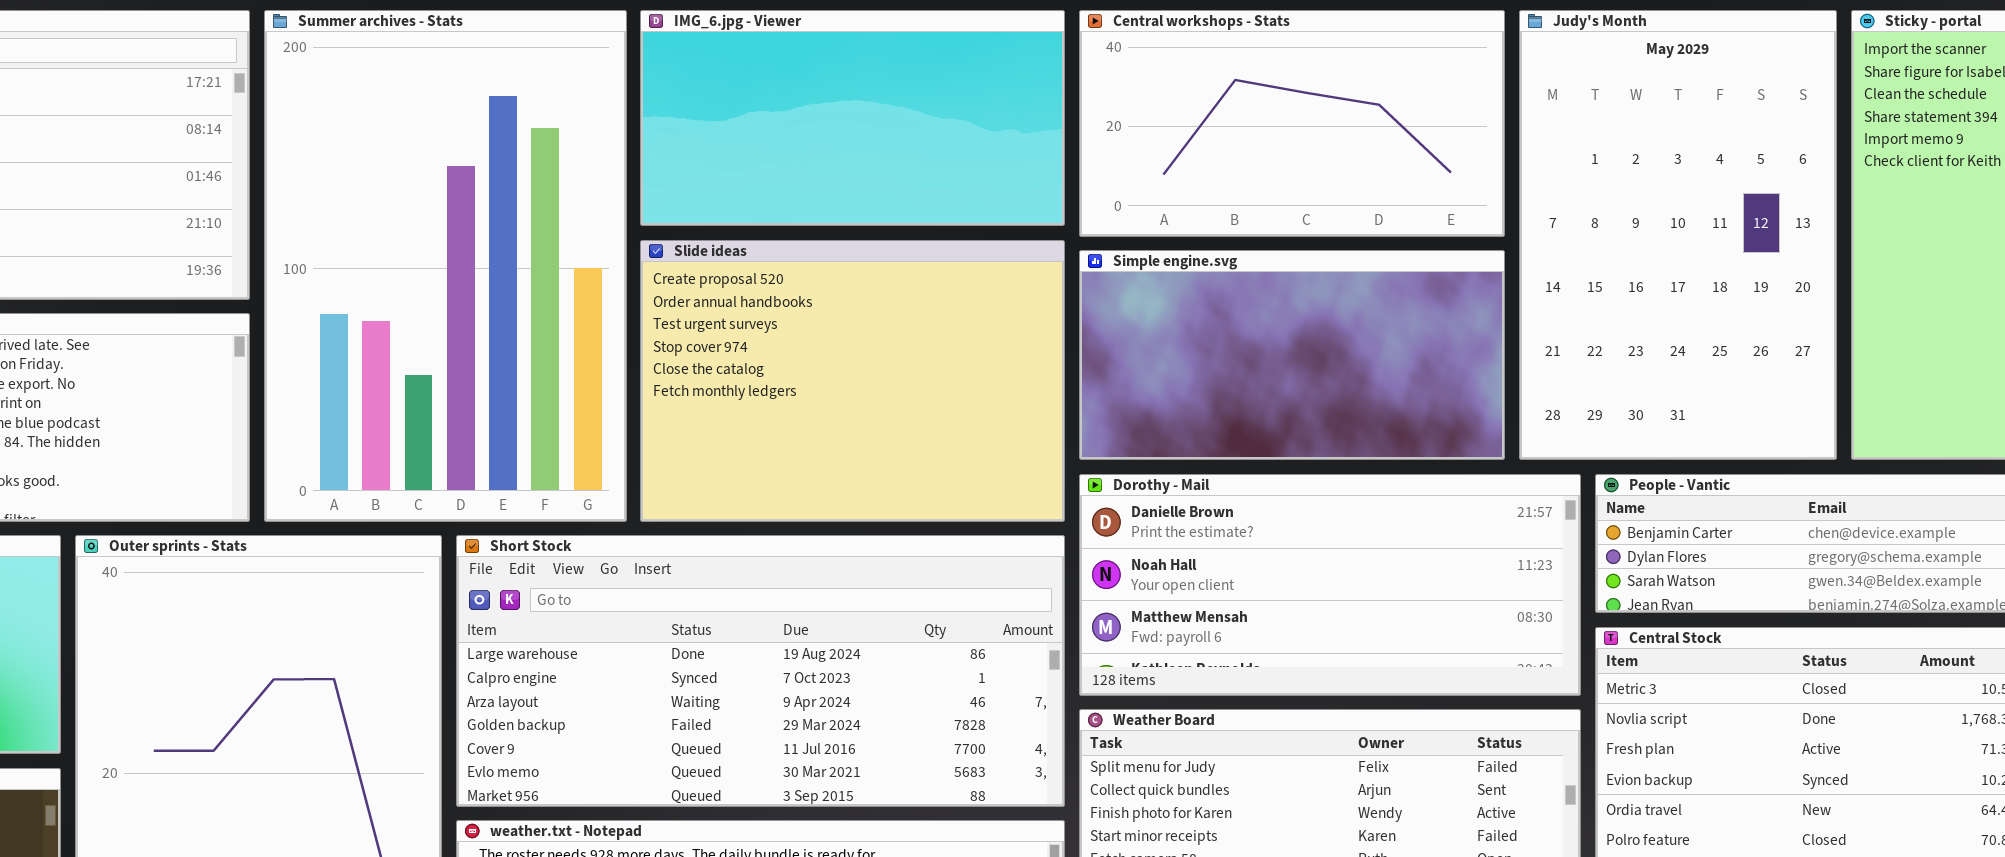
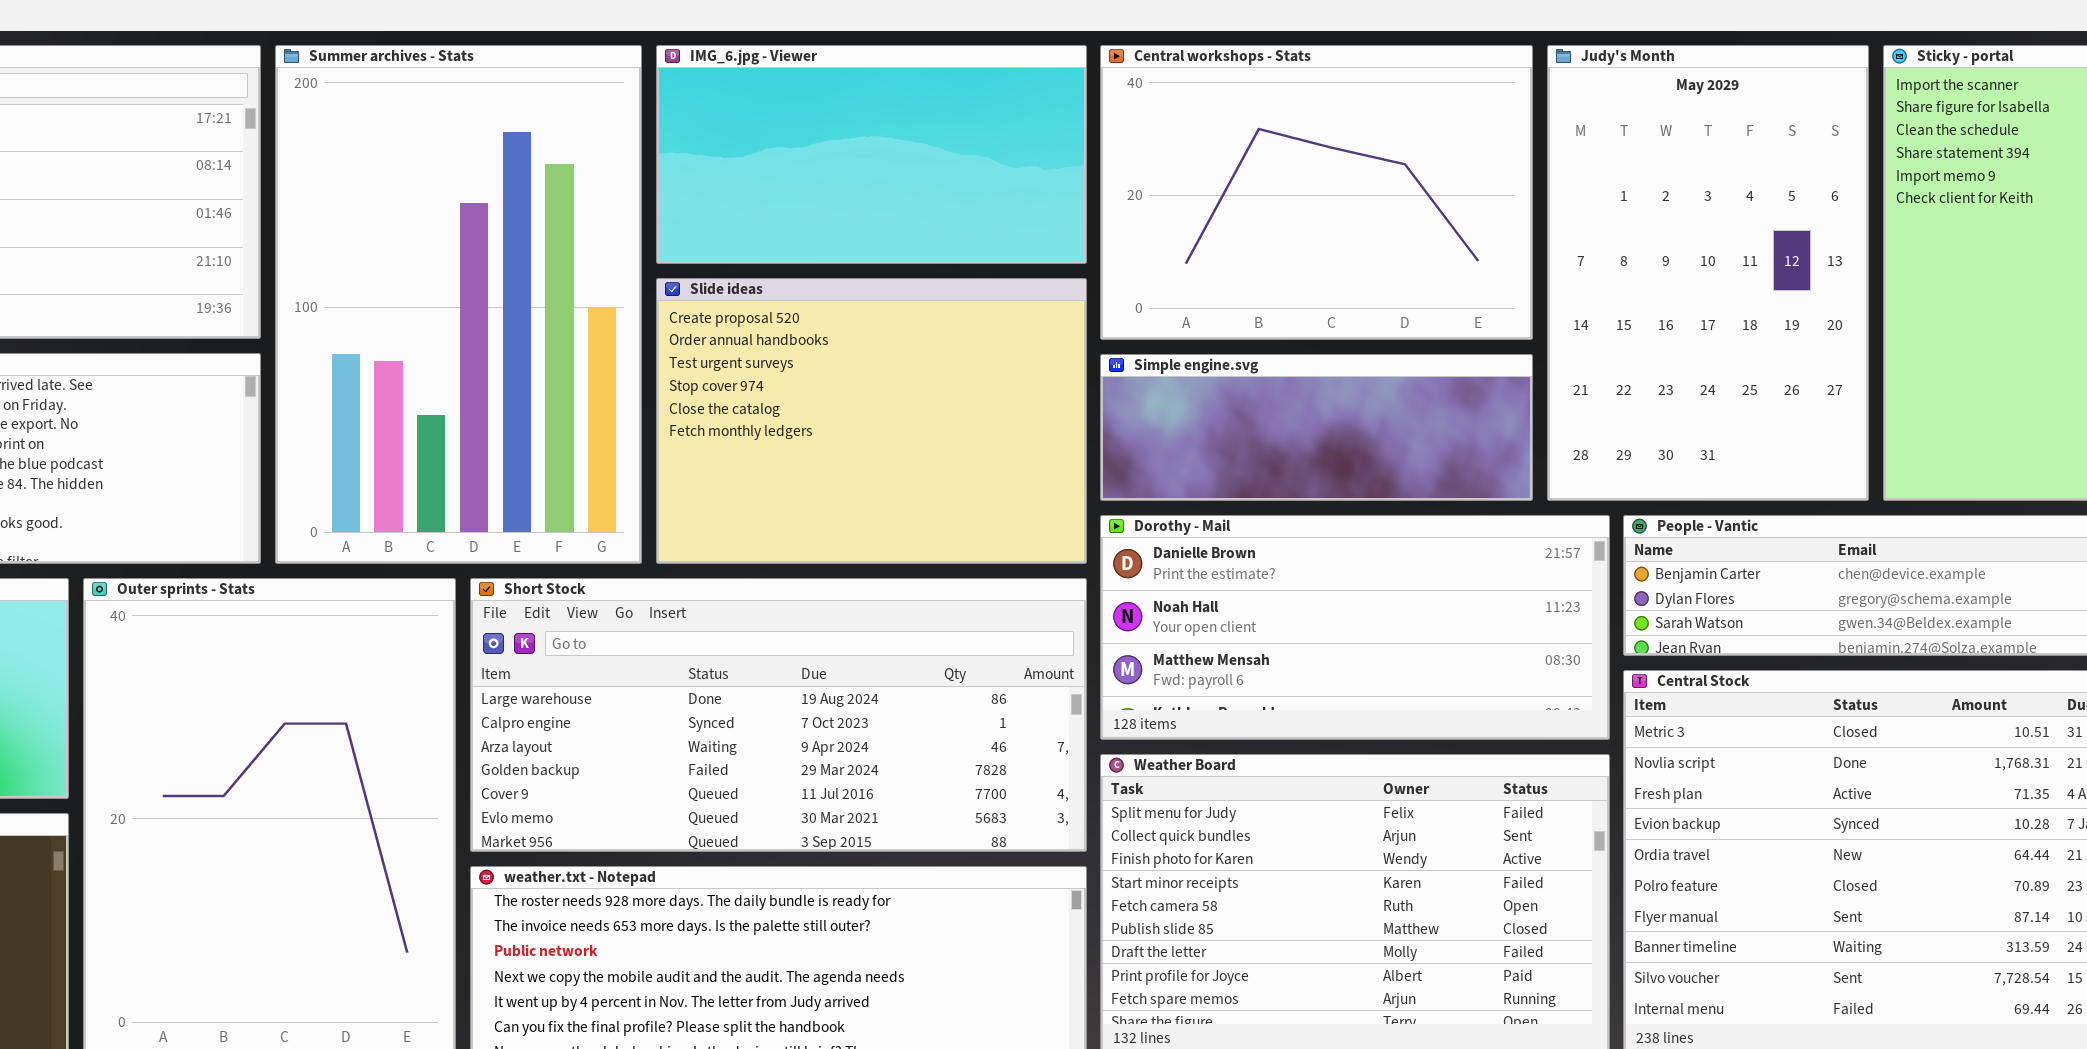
Central workshops - Stats: [1079,10,1505,237] -> [1100,45,1533,340], resized
Simple engine.svg: [1079,250,1505,460] -> [1100,354,1533,501], resized

